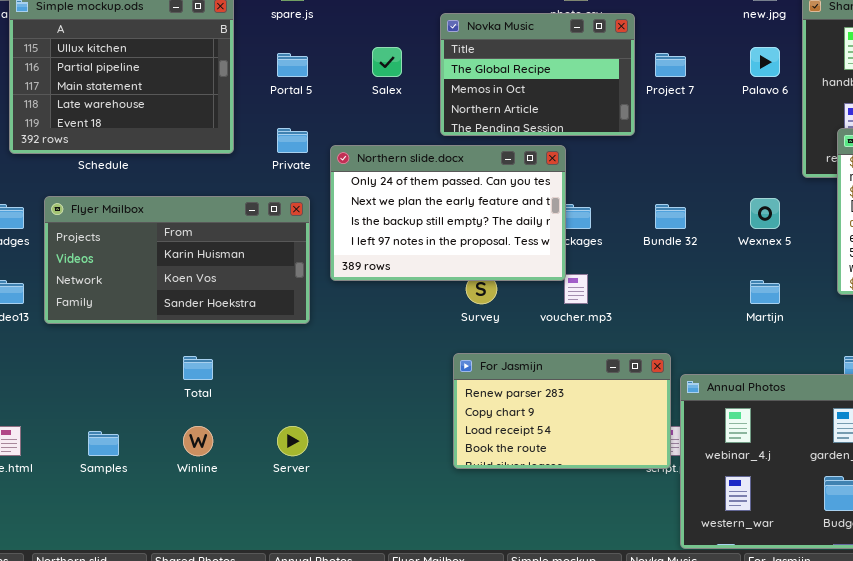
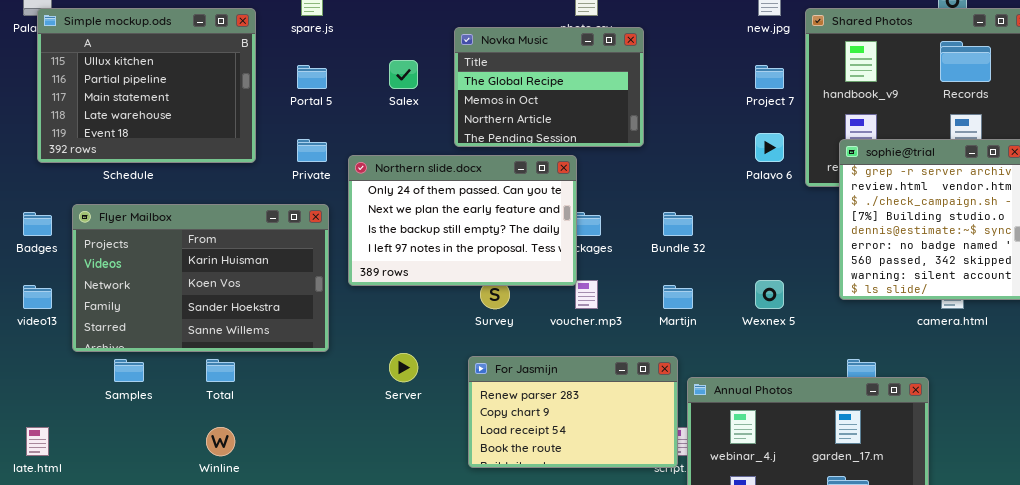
Palavo 6: [750,47,780,77] -> [755,133,784,162], moved
Project 7: [655,53,686,77] -> [755,65,784,89], moved
Flyer Mailbox: [44,196,310,324] -> [72,204,329,352], resized
Wexnex 5: [750,198,780,229] -> [755,280,784,309], moved
Martijn: [750,280,780,304] -> [663,285,693,309], moved
Server: [277,426,308,456] -> [389,353,418,382], moved
Samples: [88,431,119,456] -> [114,359,144,382], moved

